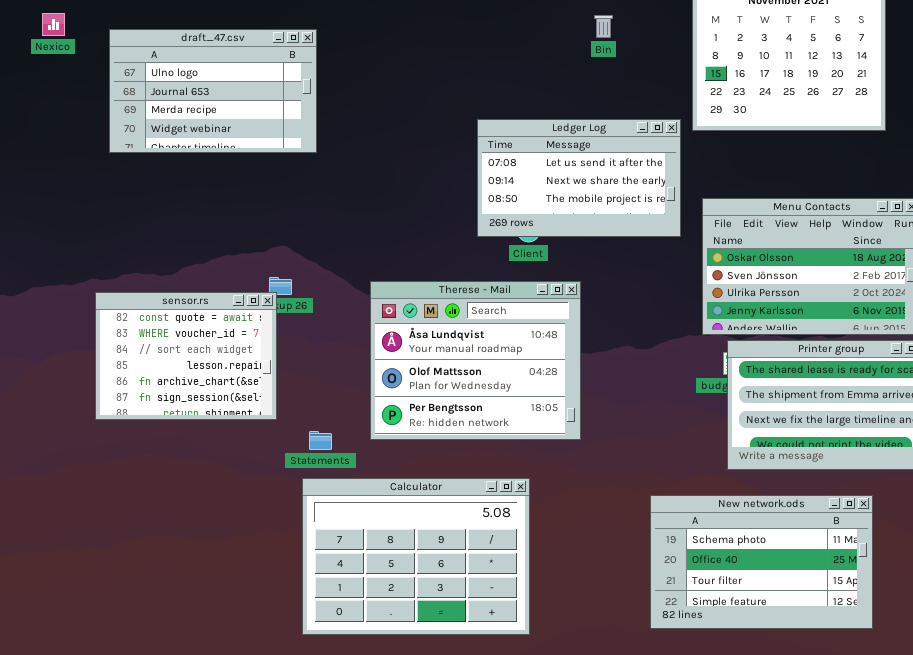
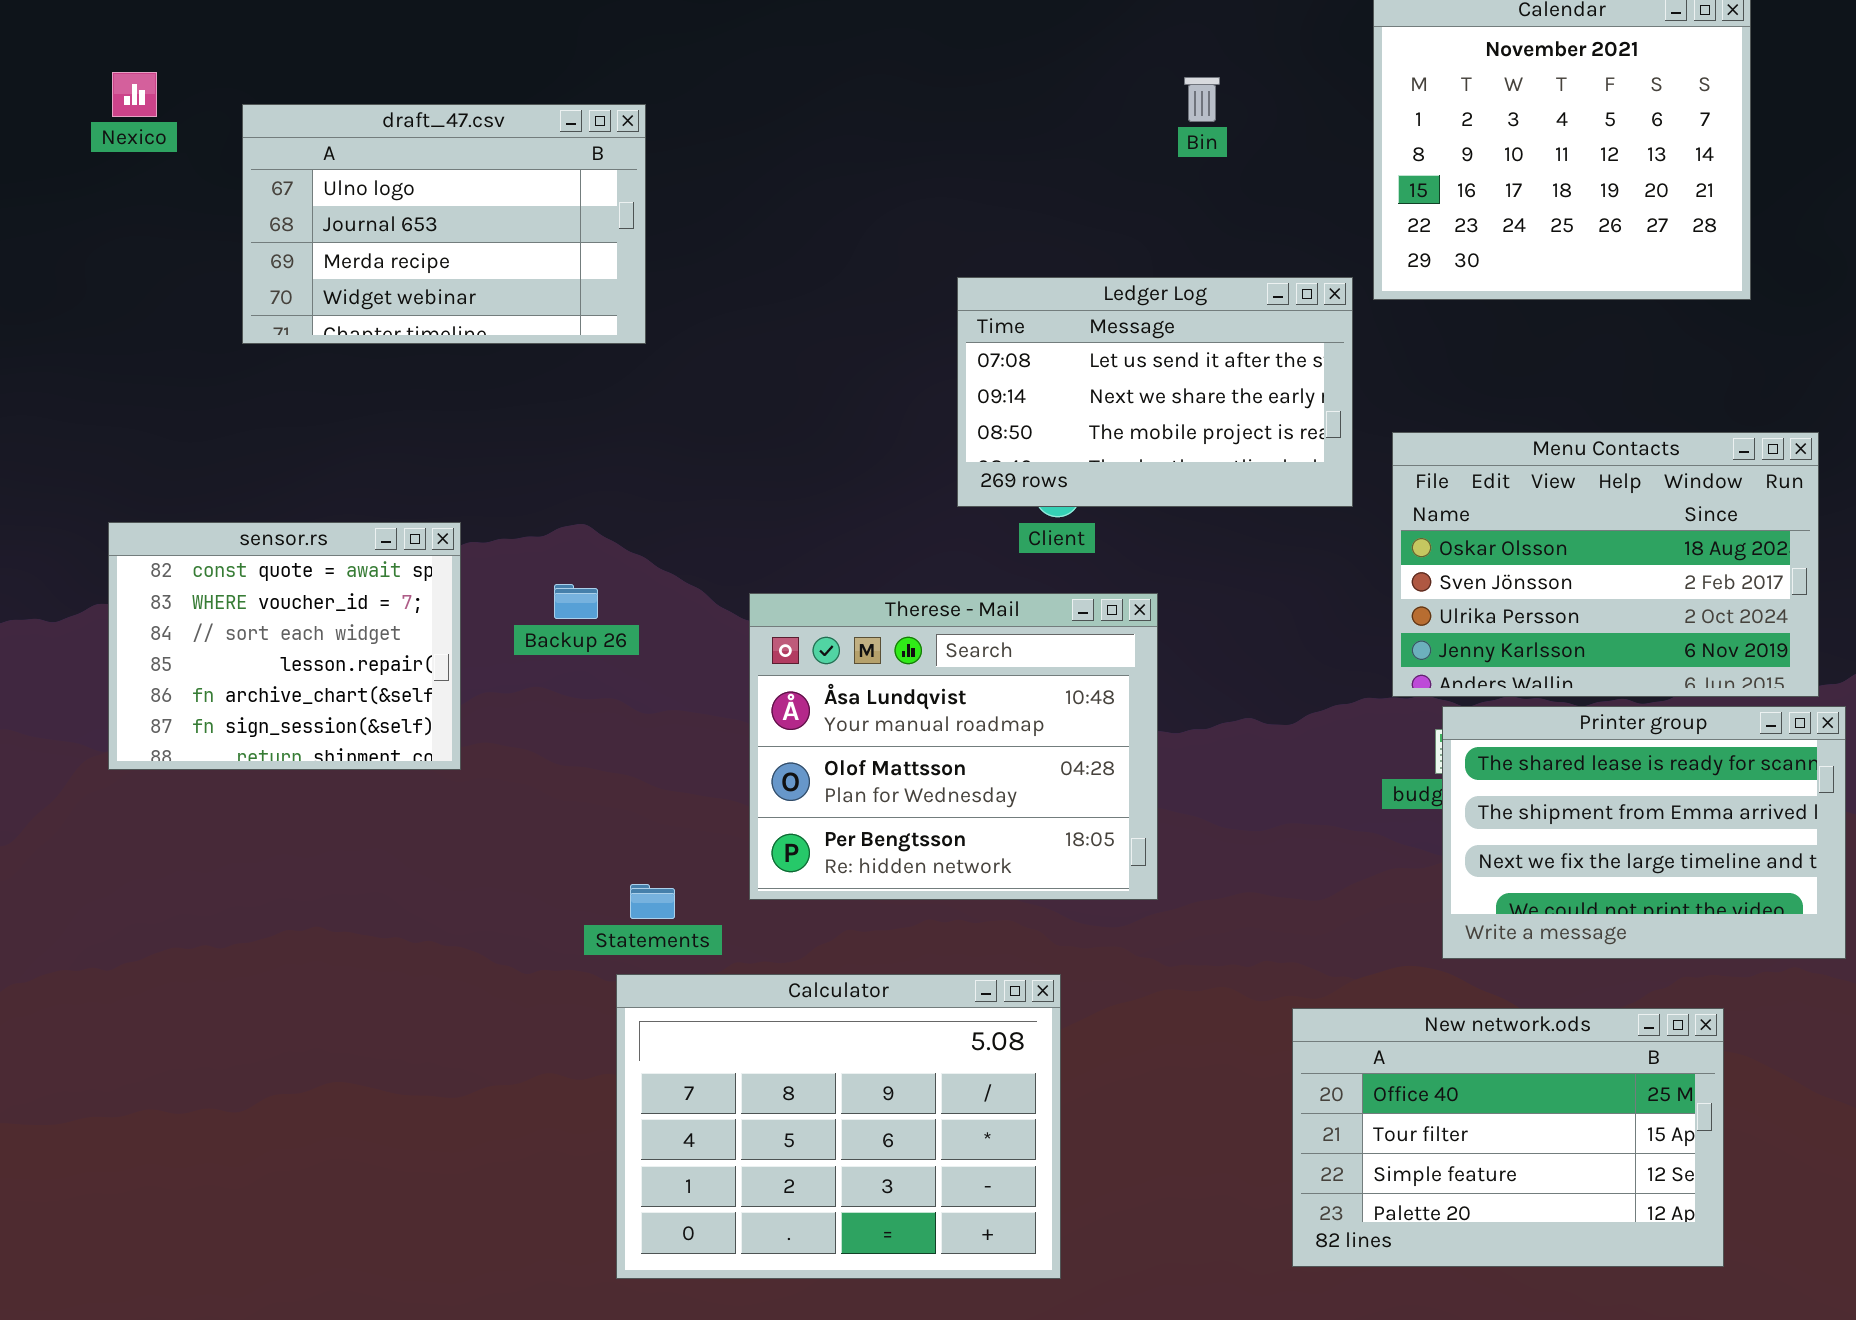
sensor.rs: [95,292,277,420] -> [108,522,461,770], moved
New network.ods: [650,495,873,629] -> [1292,1008,1724,1267], scrolled down 1 row

